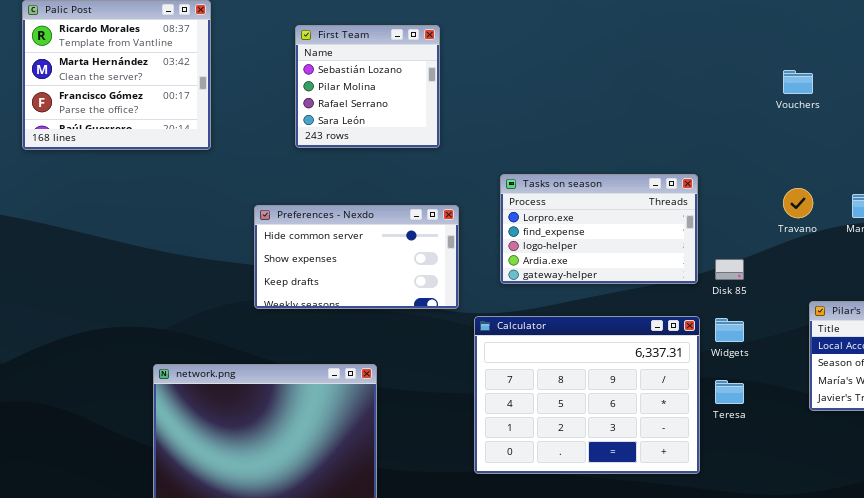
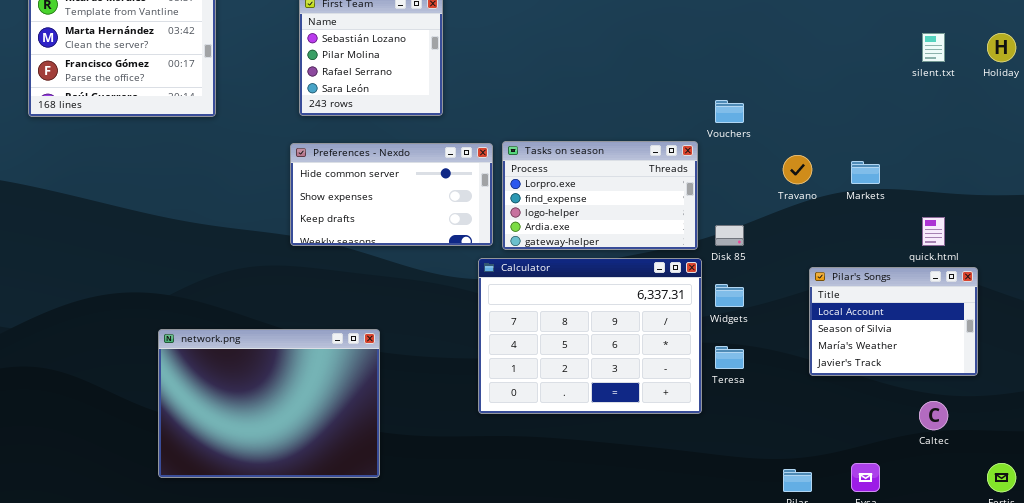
Vouchers: [783,70,813,94] -> [715,100,744,123], moved
Preferences - Nexdo: [254,205,459,309] -> [290,143,493,246], moved
Calculator: [474,316,700,474] -> [478,258,702,414], moved

